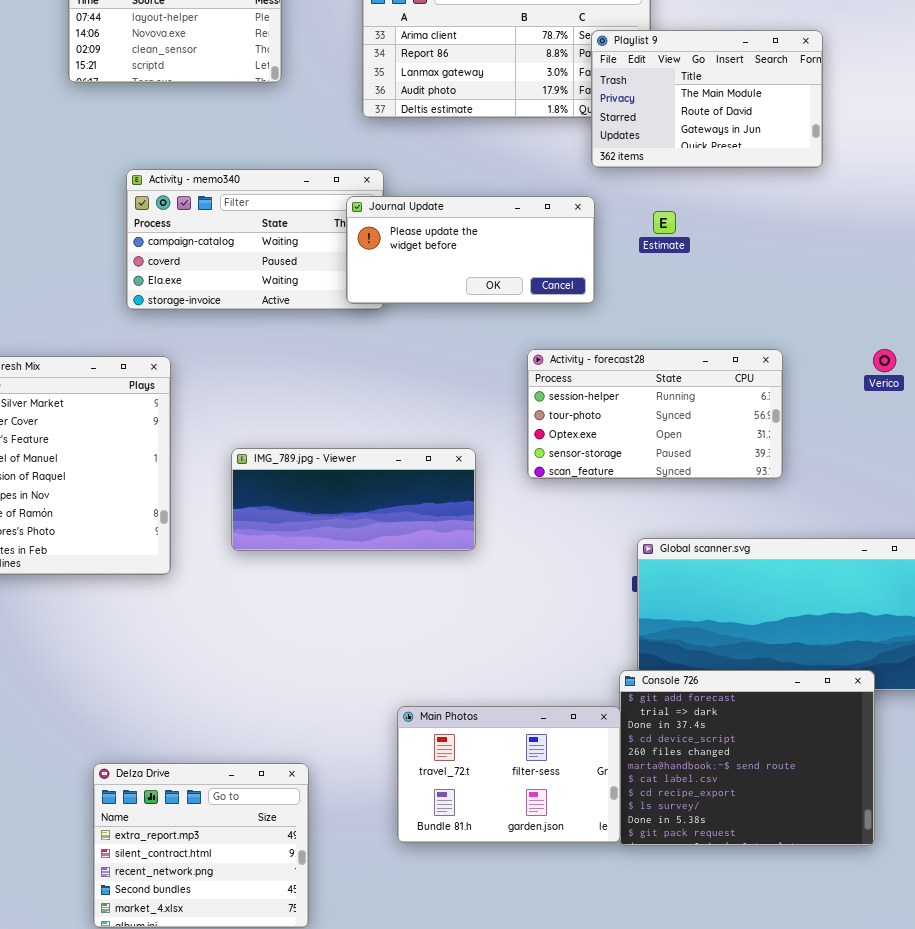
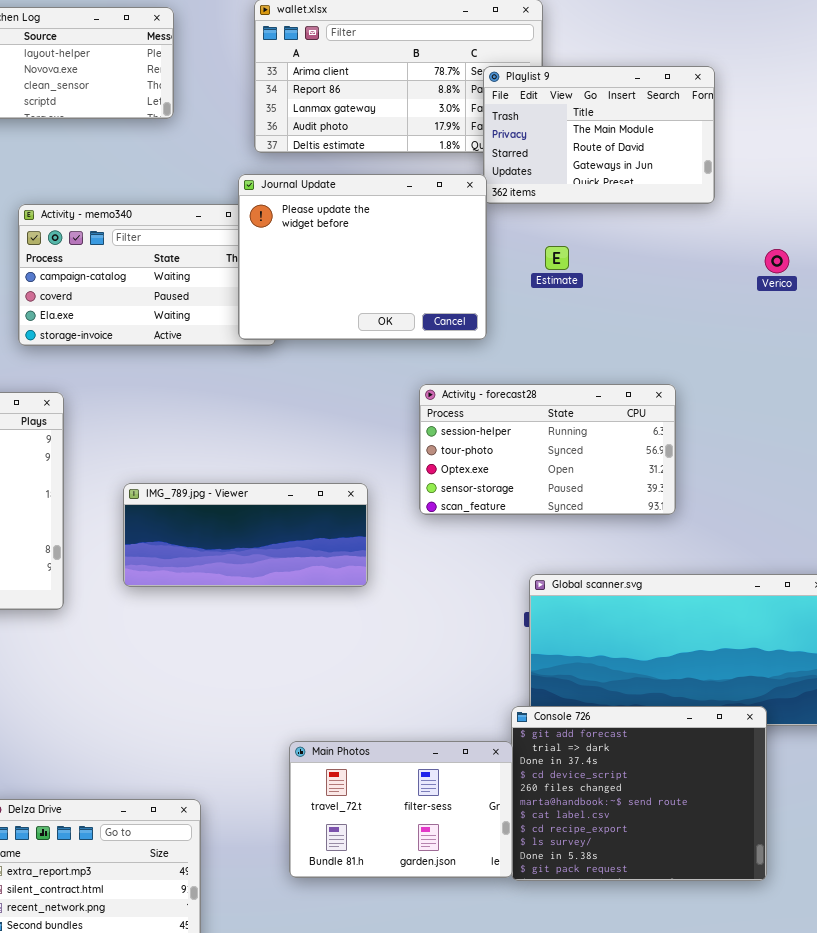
Journal Update: [346,196,595,304] -> [238,174,487,340], resized
Verico: [873,349,896,372] -> [765,249,789,273], moved

